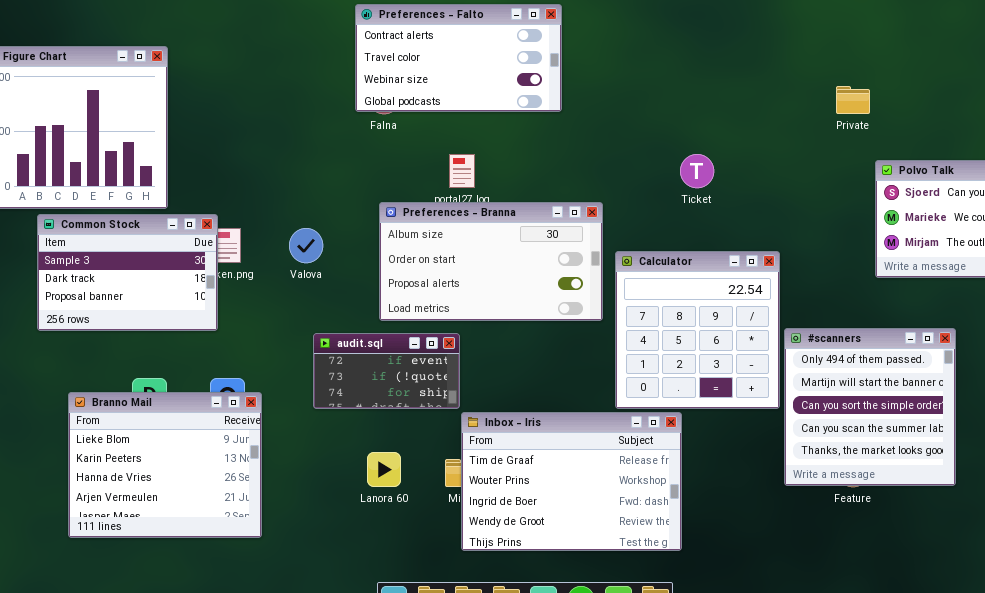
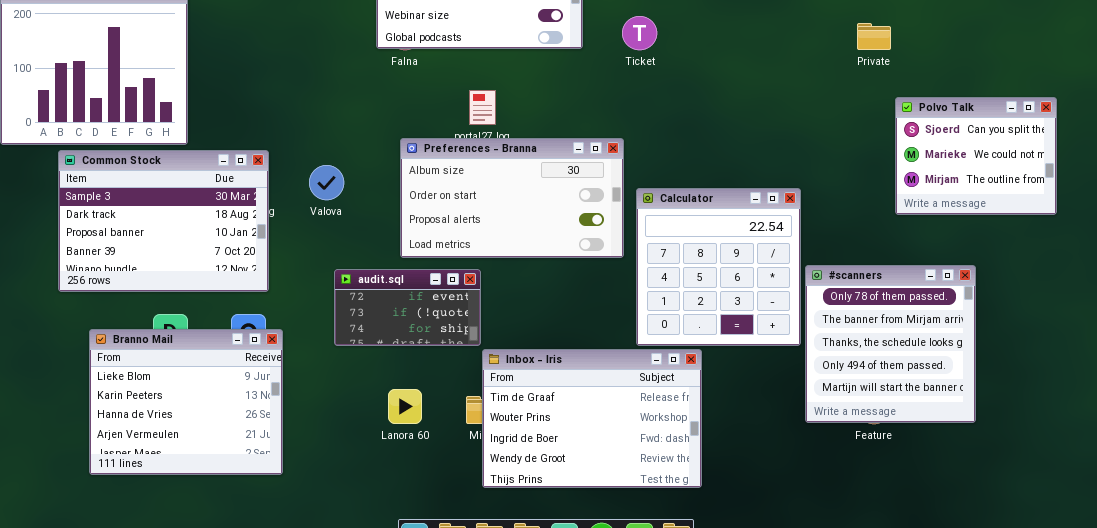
Ticket: [680,154,714,188] -> [622,16,657,50], moved
Common Stock: [37,214,218,331] -> [58,150,269,292], resized
#scanners: [784,328,956,486] -> [805,265,976,423], scrolled up 3 rows

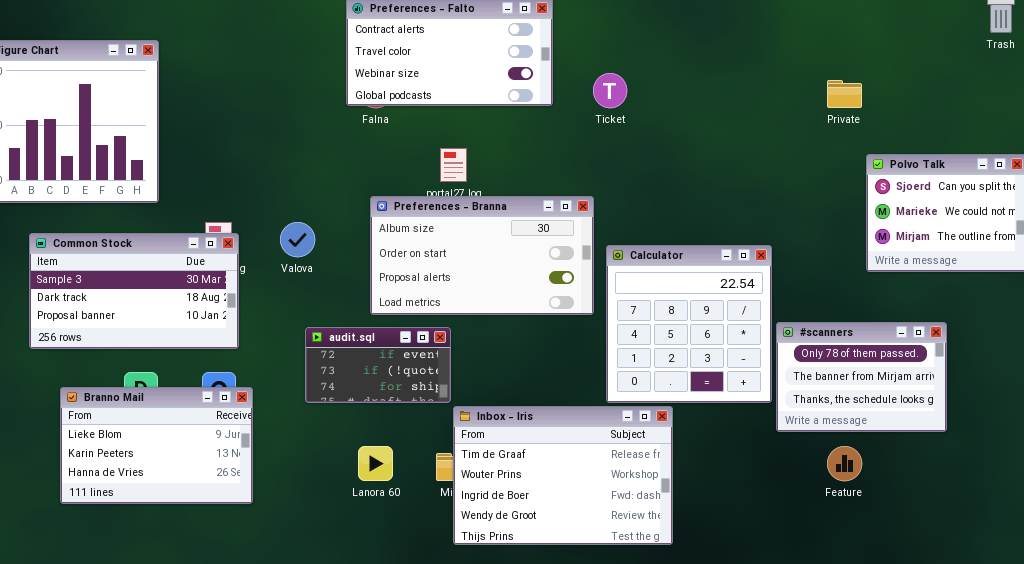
Common Stock: [58,150,269,292] -> [29,233,239,349], resized
#scanners: [805,265,976,423] -> [776,322,947,432], resized
Branno Mail: [89,329,283,475] -> [60,387,253,504], resized

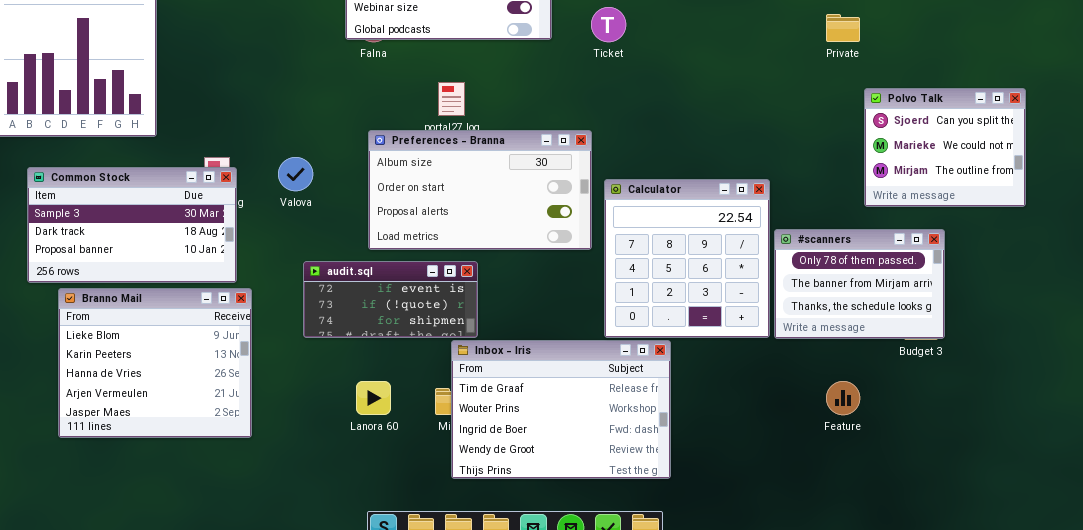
#scanners: [776,322,947,432] -> [774,229,945,339], moved
audit.sql: [305,327,451,403] -> [303,261,478,338], resized
Branno Mail: [60,387,253,504] -> [58,288,252,438], resized

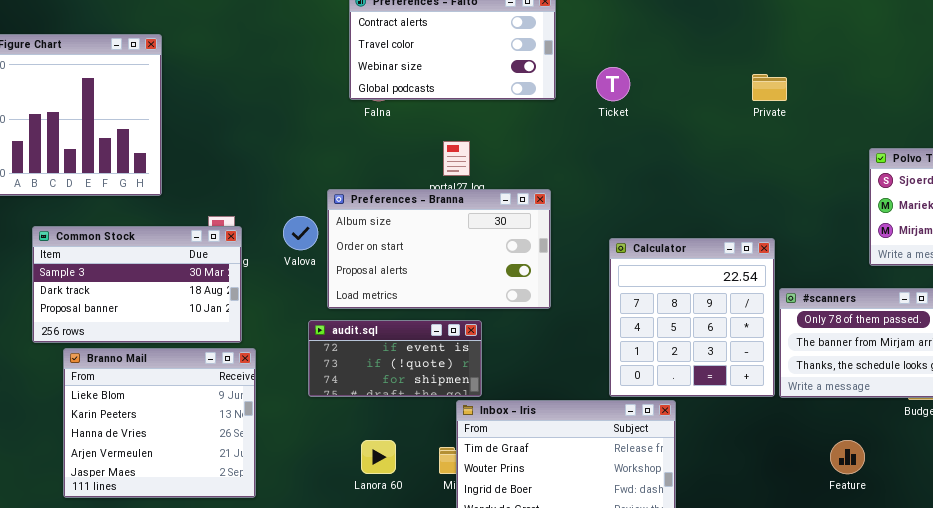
Private: [826,14,860,42] -> [752,74,787,101], moved
Preferences - Branna: [368,130,592,250] -> [327,189,551,309], moved

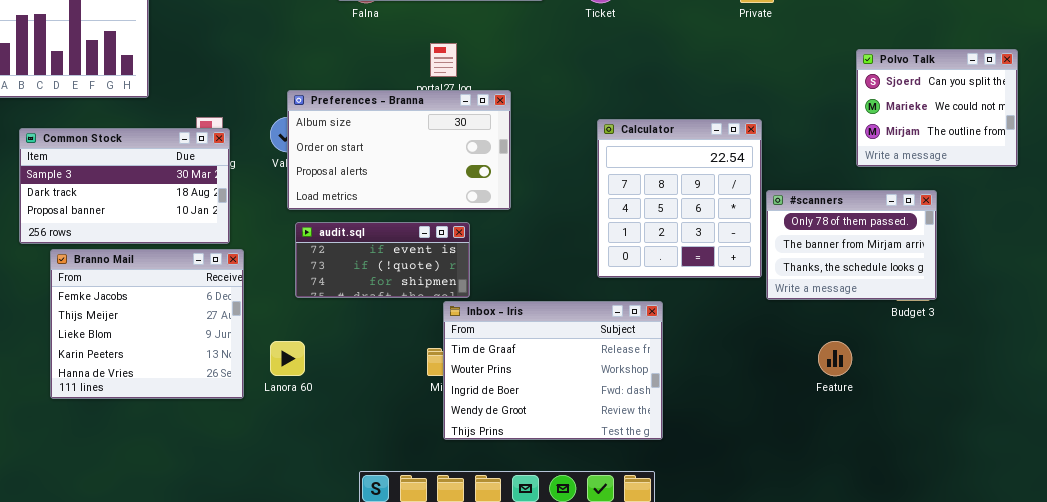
Preferences - Branna: [327,189,551,309] -> [287,90,511,210], moved
Calculator: [609,238,775,397] -> [597,119,762,278], moved
Branno Mail: [63,348,256,498] -> [50,249,244,399], scrolled up 2 rows
Lanora 60: [361,440,396,474] -> [270,341,305,376], moved

